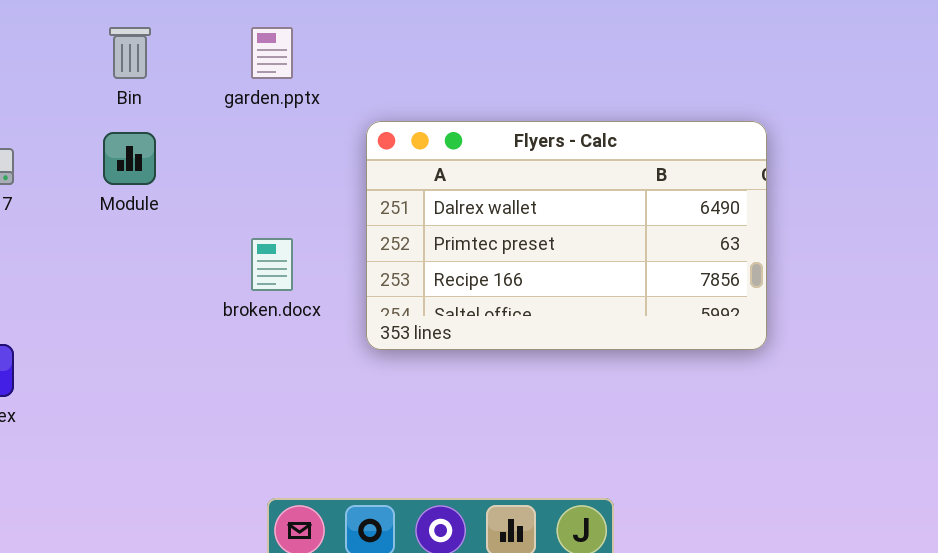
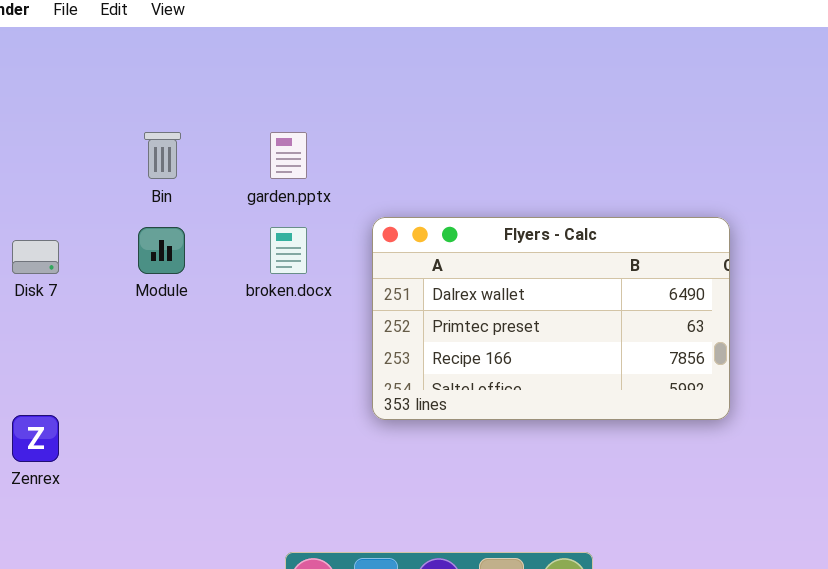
broken.docx: [251,238,293,291] -> [270,227,307,274], moved

